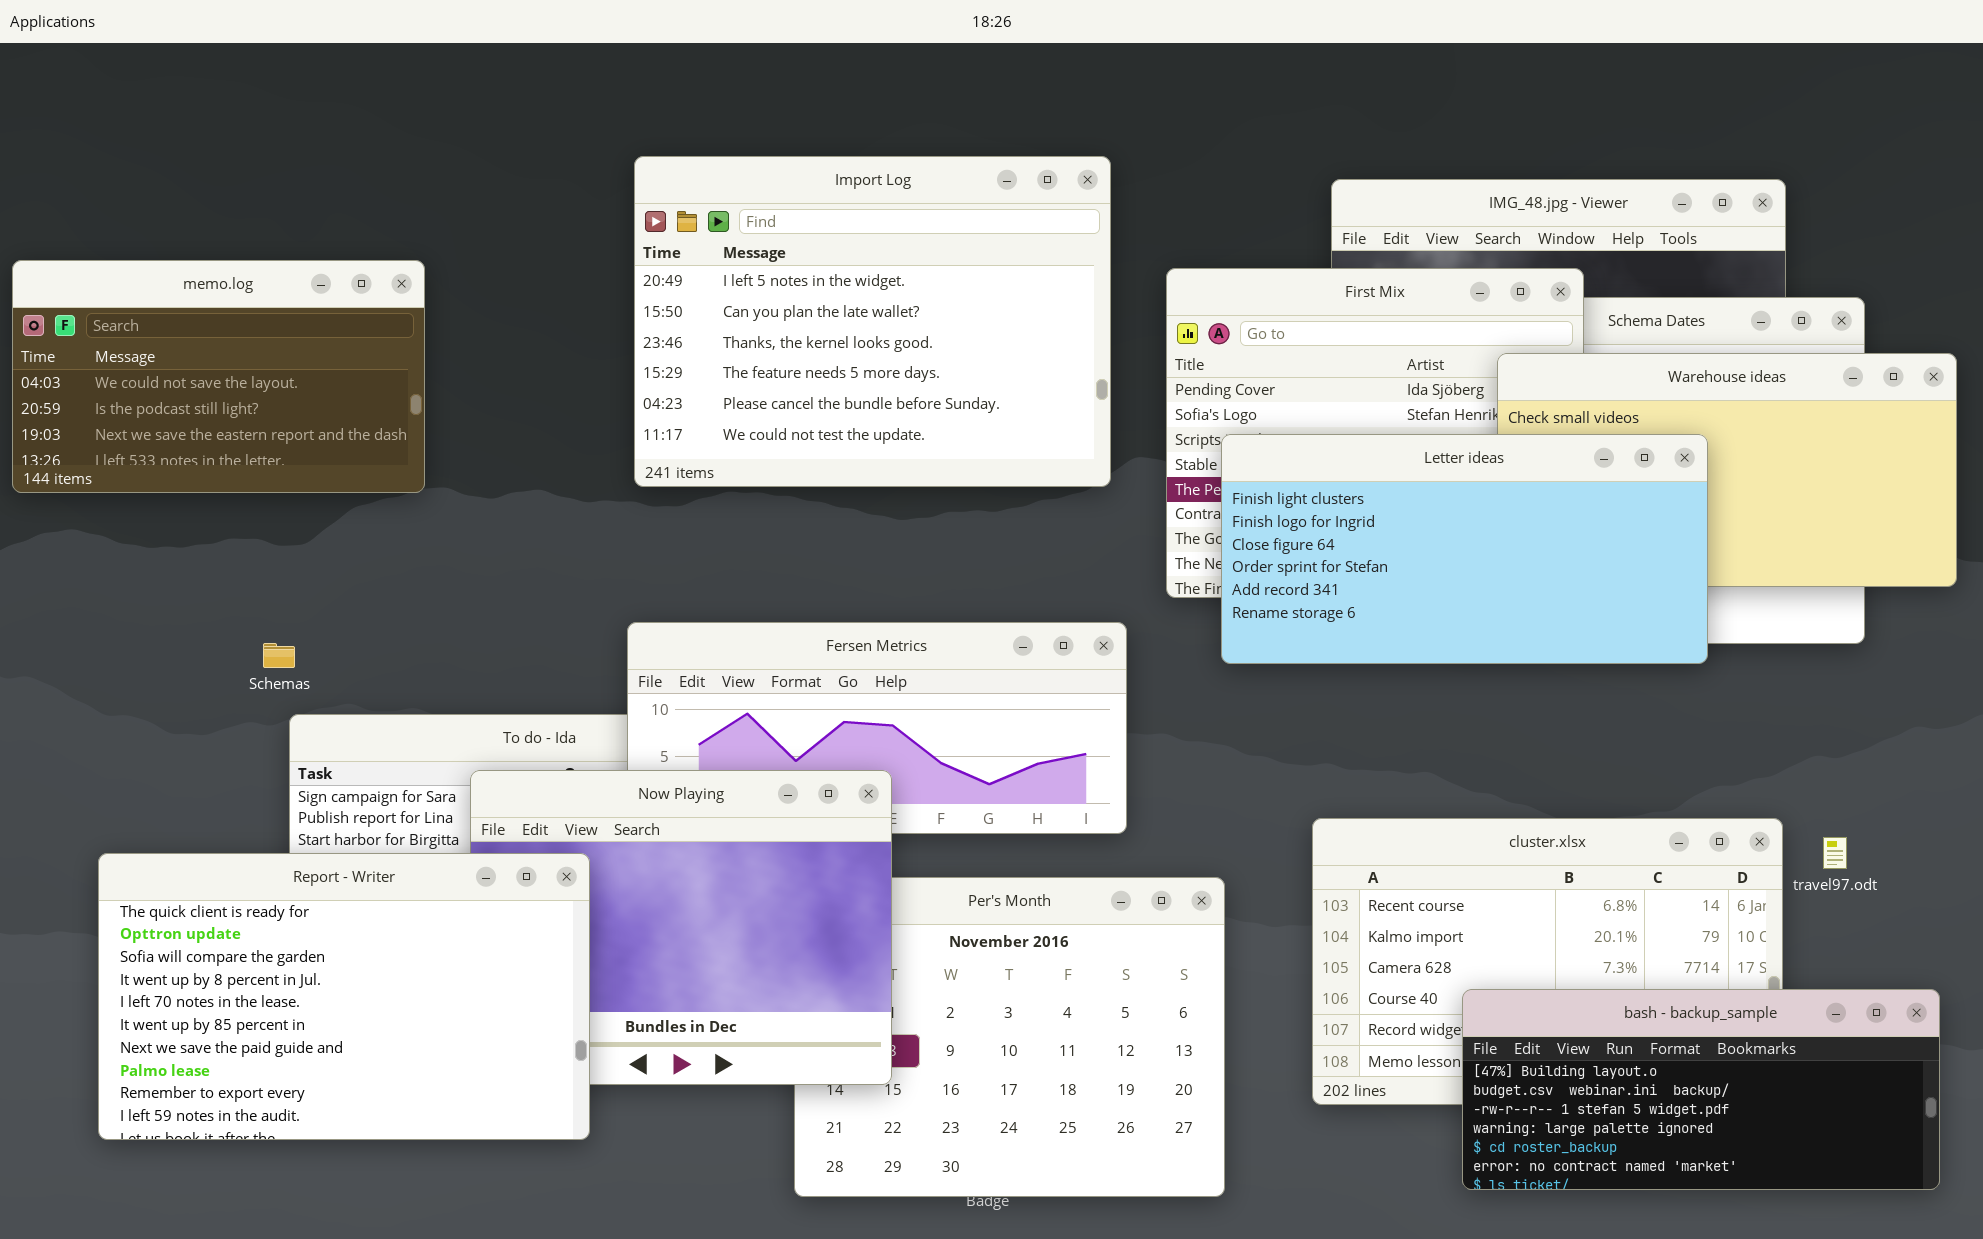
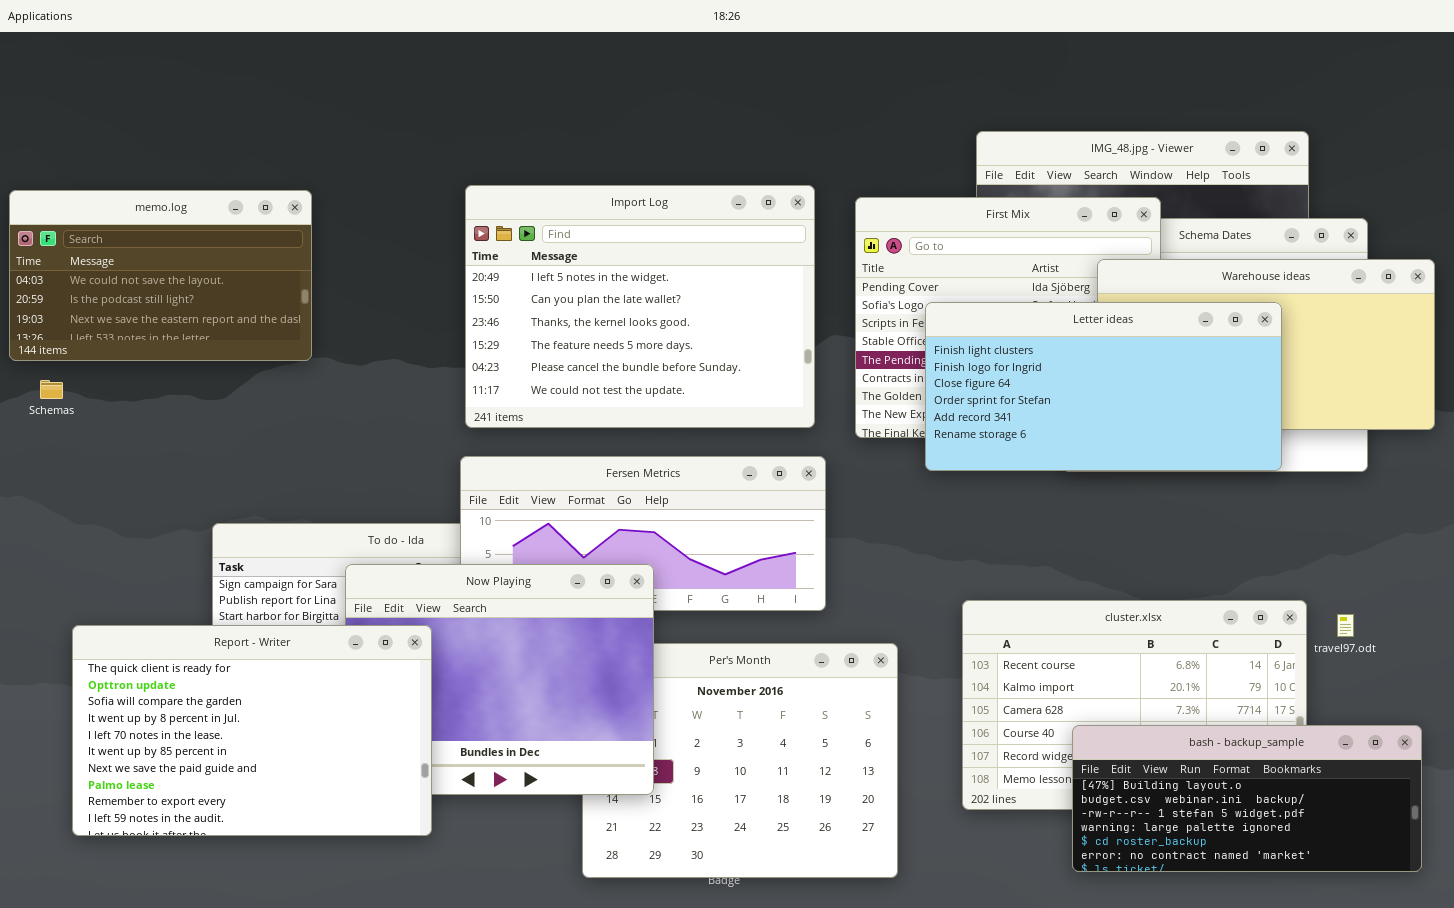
Import Log: [634,156,1111,487] -> [465,185,815,428], moved
Letter ideas: [1221,434,1708,664] -> [925,302,1282,471], moved
Schemas: [263,643,295,668] -> [40,380,63,399], moved

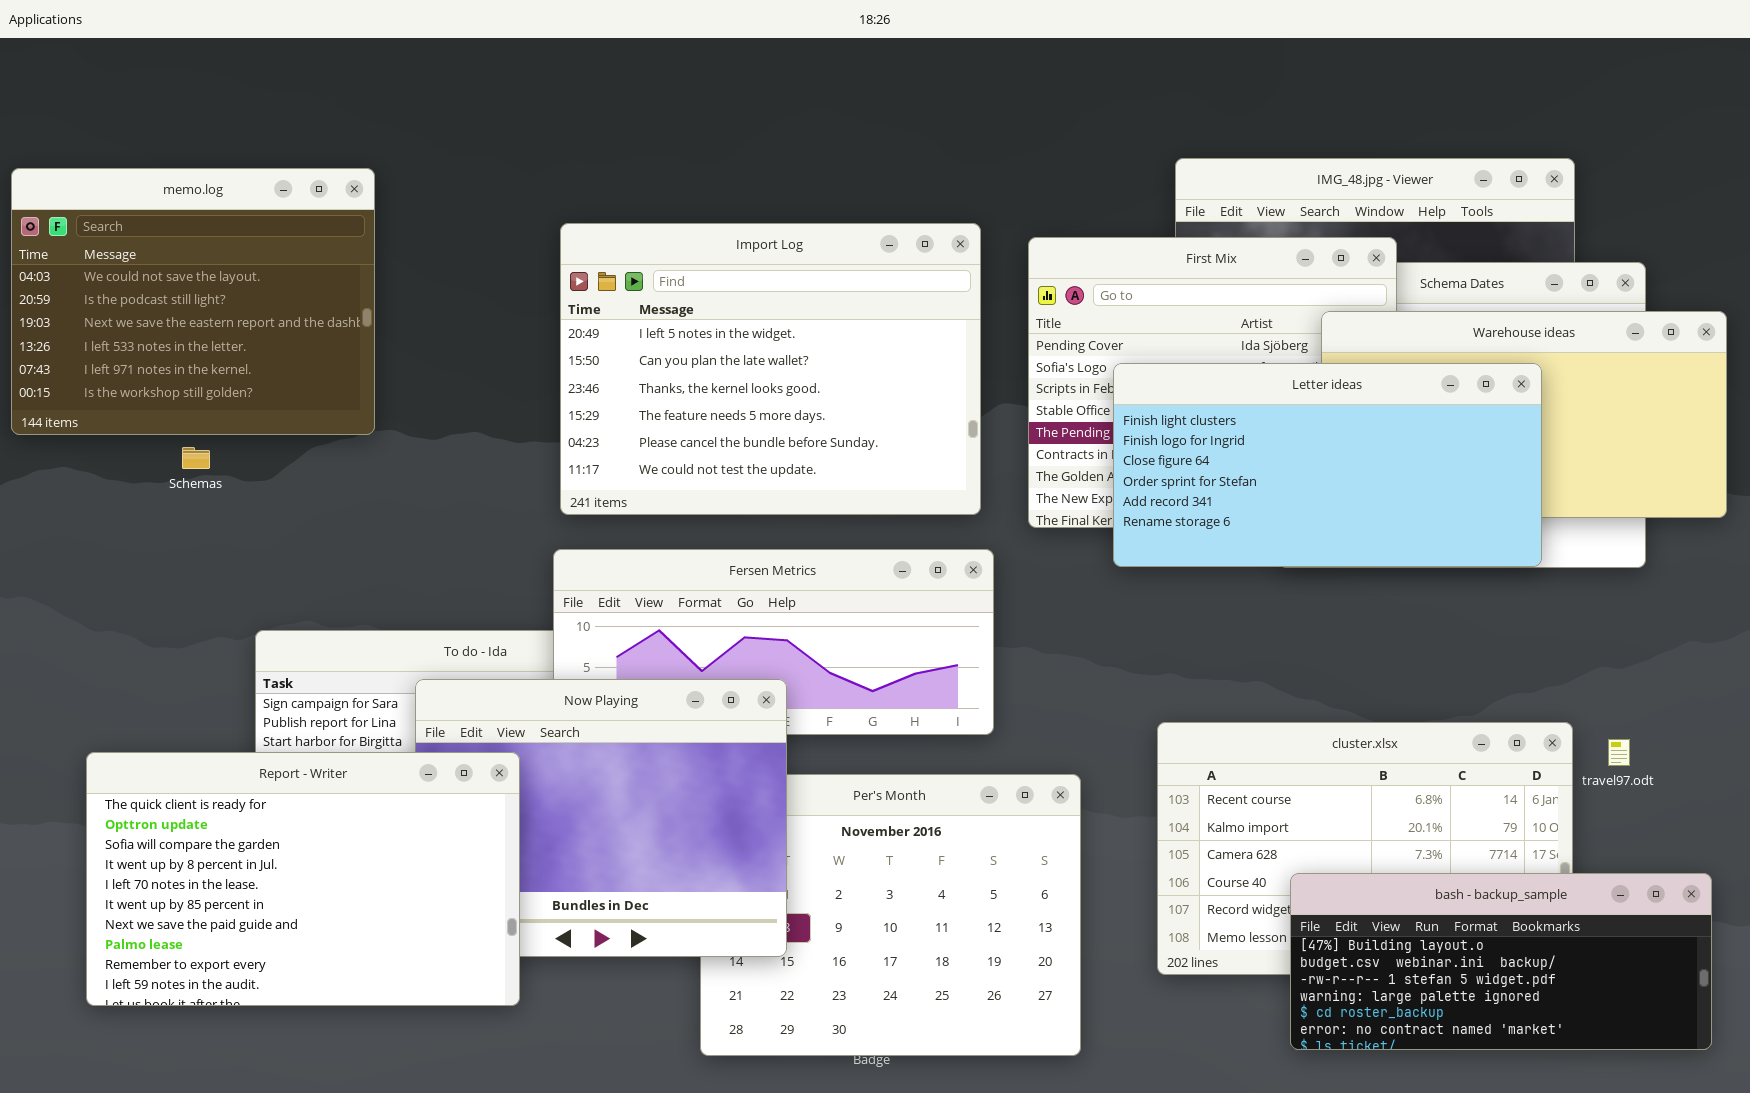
memo.log: [9,190,312,361] -> [11,168,375,435], resized
Schemas: [40,380,63,399] -> [182,447,210,469], moved

